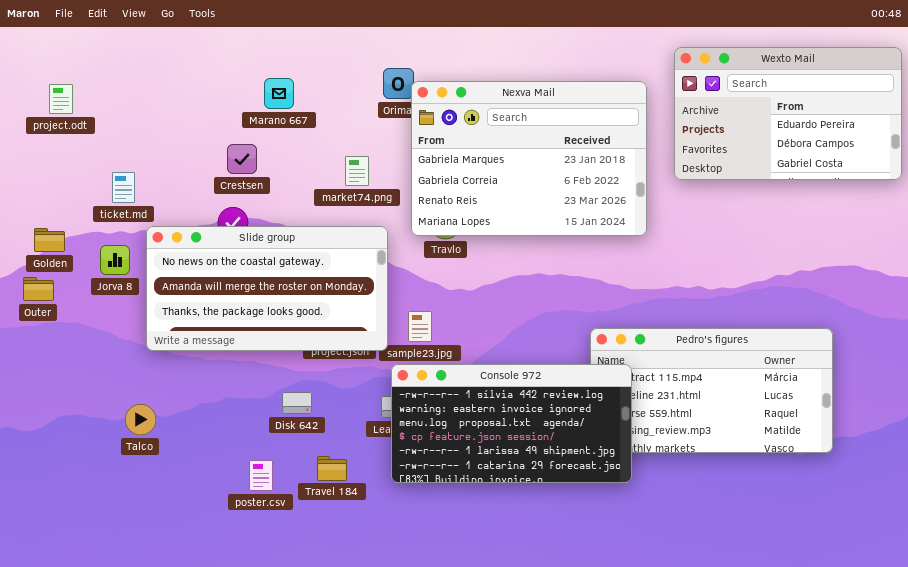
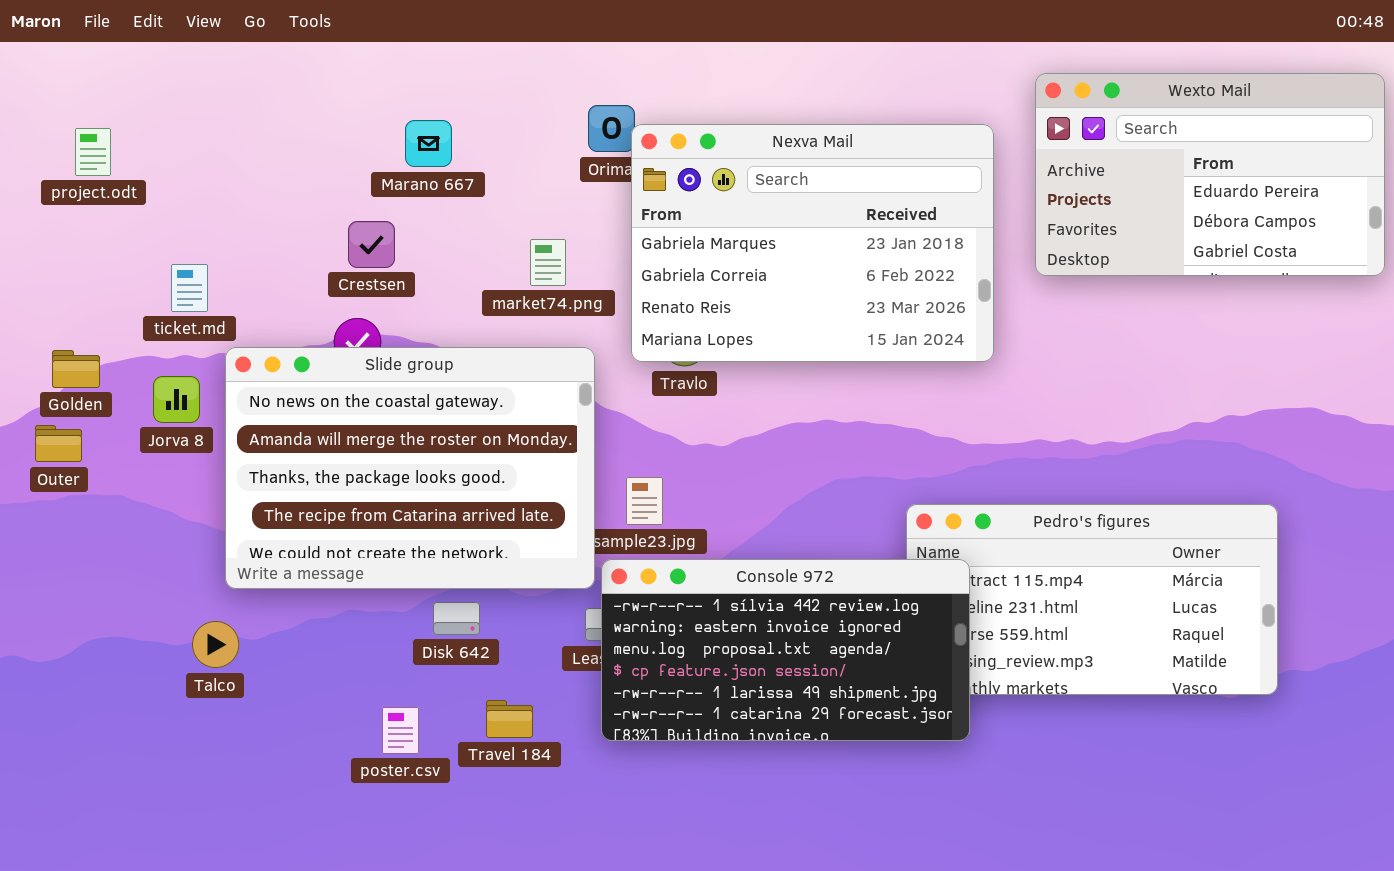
Slide group: [146,226,388,351] -> [225,347,595,589], resized

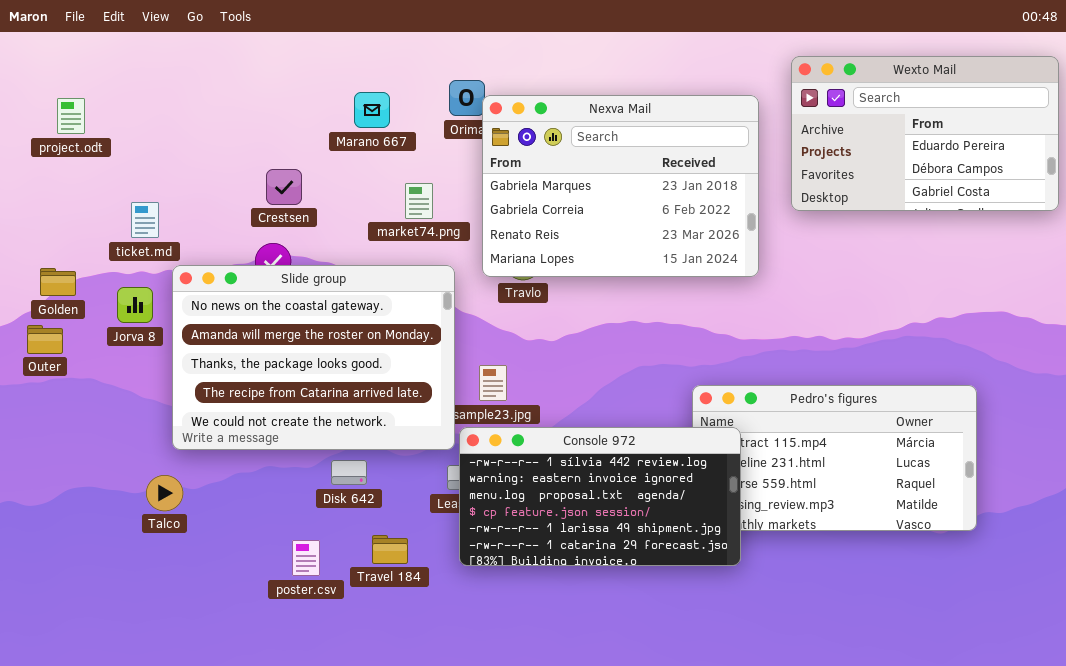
Marano 667: [405,120,452,167] -> [354,92,390,128], moved

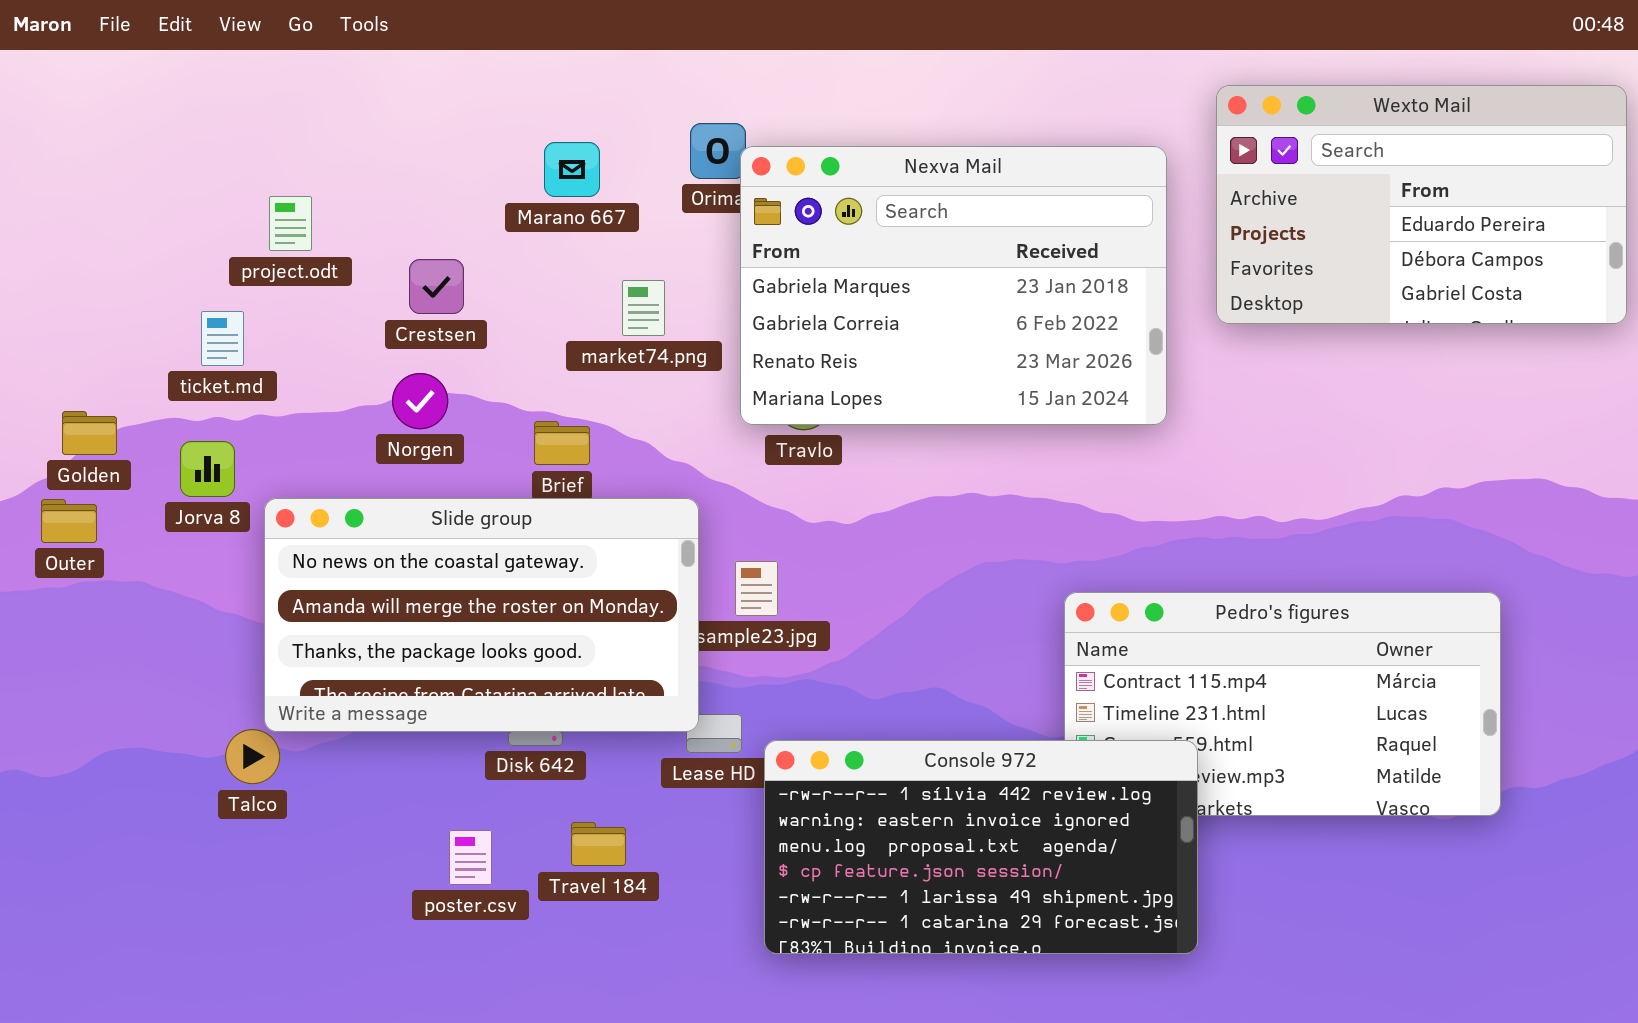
project.odt: [57,98,85,134] -> [269,196,312,251], moved
Slide group: [172,265,455,450] -> [264,498,699,732], moved, resized
Console 972: [459,427,741,566] -> [764,740,1198,954], moved

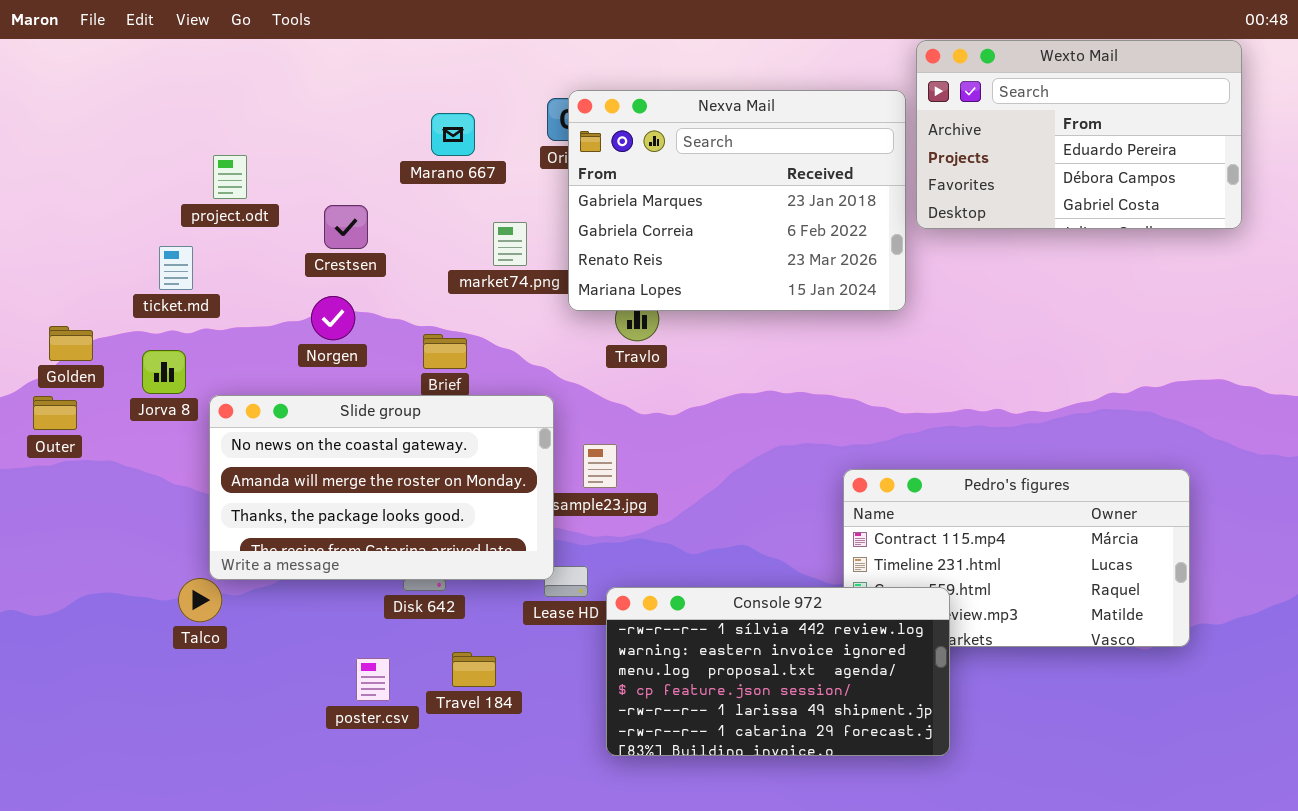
Wexto Mail: [1216,85,1627,324] -> [916,40,1242,229], moved
Nexva Mail: [740,146,1167,425] -> [568,90,906,311], moved

